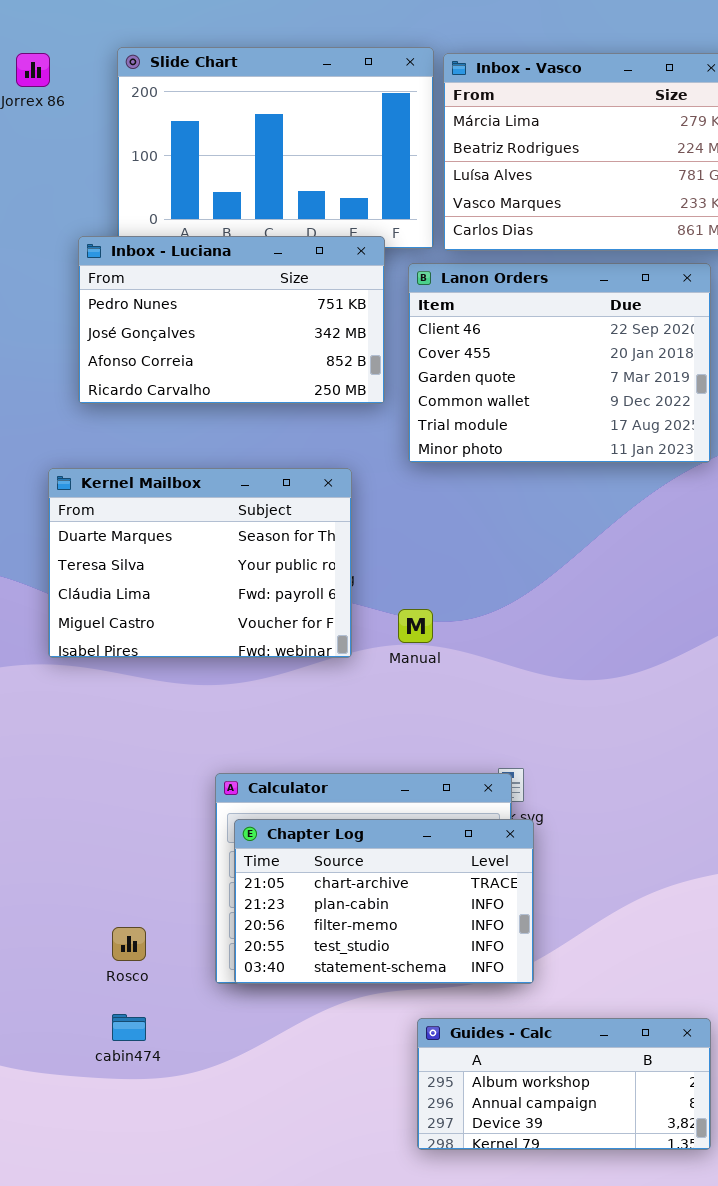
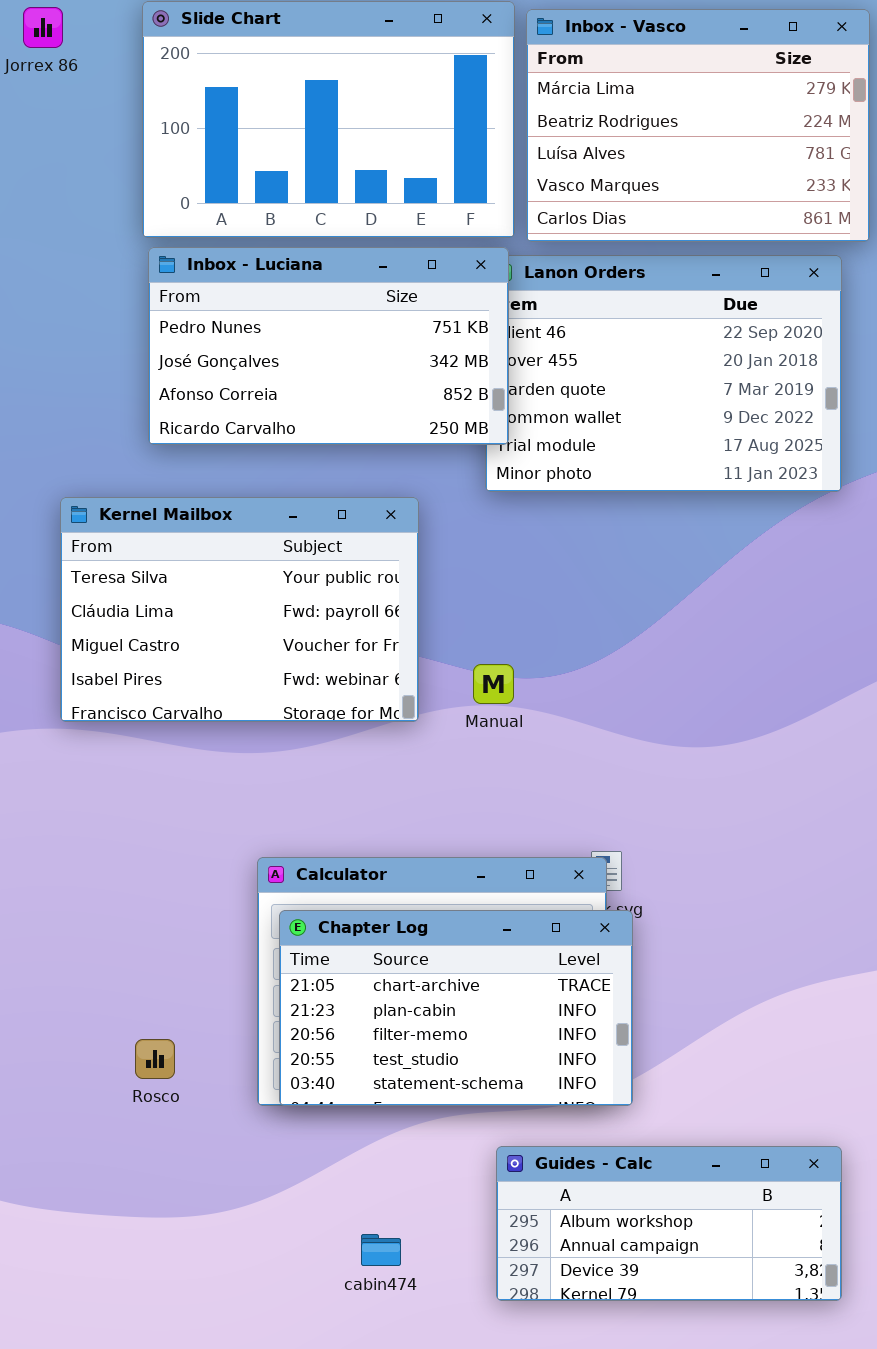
Inbox - Luciana: [78,236,385,404] -> [148,247,509,445], moved
Kernel Mailbox: [48,468,352,658] -> [60,497,419,722], scrolled down 1 row
cabin474: [112,1014,146,1041] -> [361,1234,401,1266], moved

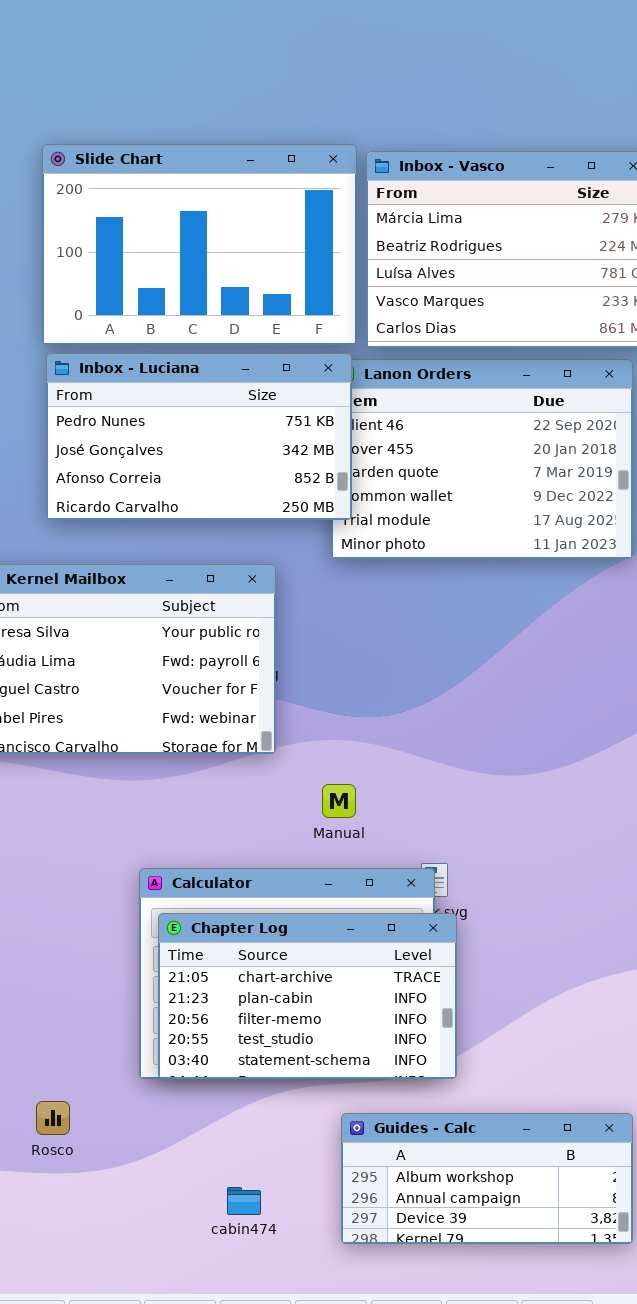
Manual: [473,664,514,704] -> [322,784,356,818], moved
Rosco: [135,1039,175,1079] -> [36,1101,70,1135], moved

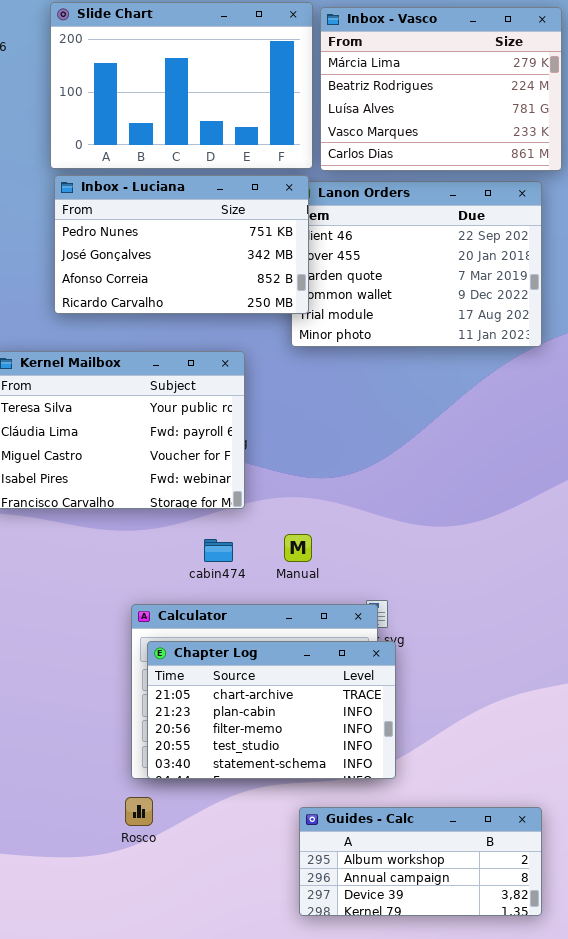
Rosco: [36,1101,70,1135] -> [125,797,153,826], moved
cabin474: [227,1187,261,1215] -> [204,539,233,562], moved

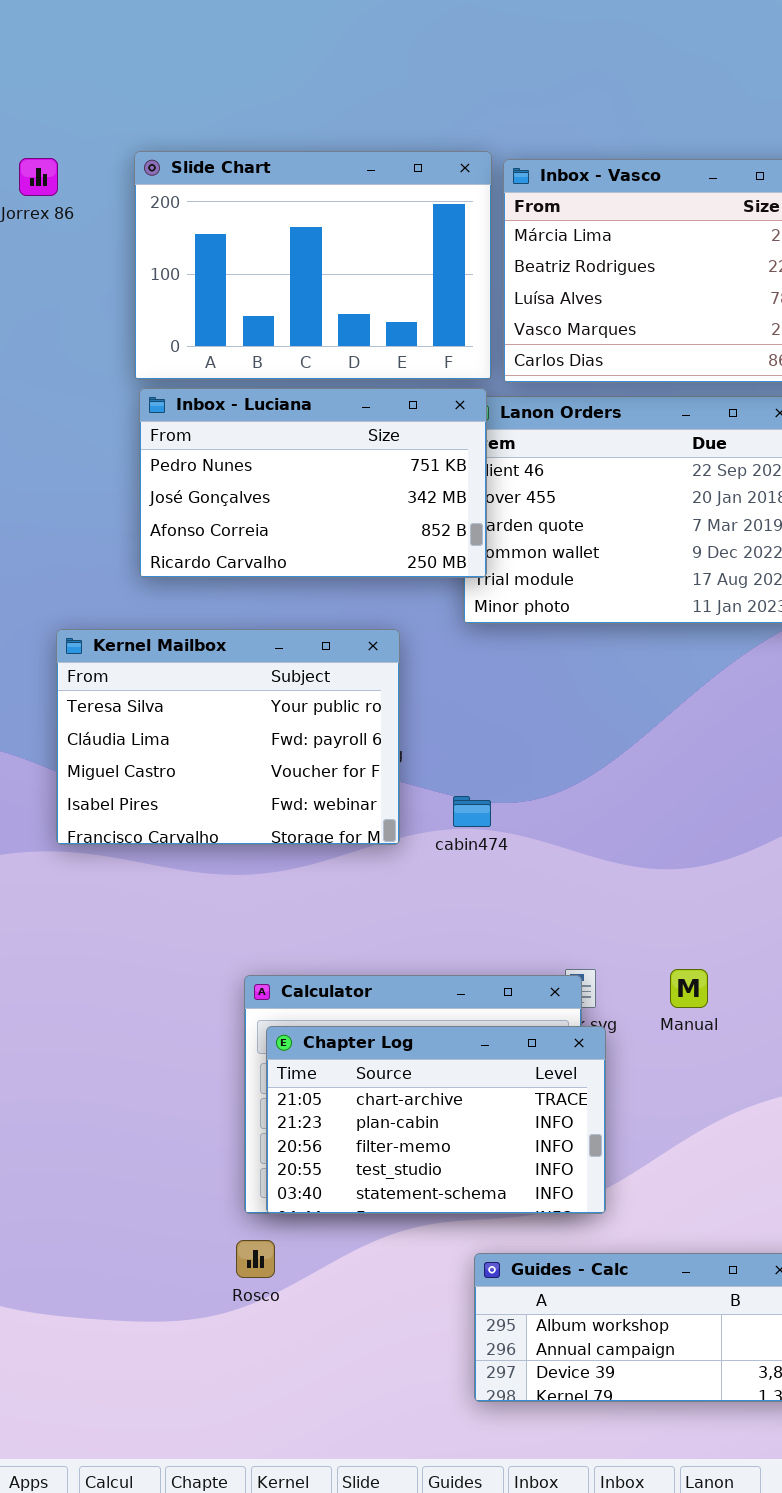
Manual: [284,534,312,562] -> [670,969,708,1008], moved
cabin474: [204,539,233,562] -> [453,796,491,827], moved

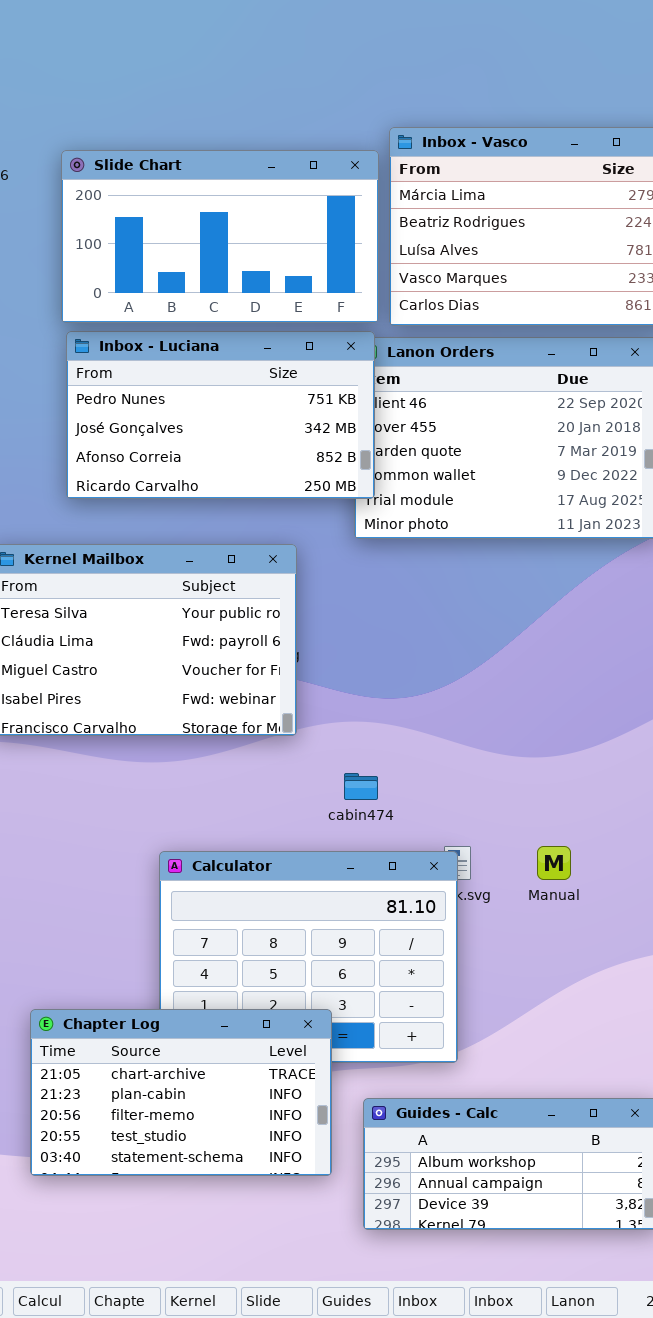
Slide Chart: [134,151,492,380] -> [61,150,379,323], resized
cabin474: [453,796,491,827] -> [344,773,378,800], moved
Chapter Log: [266,1026,606,1214] -> [30,1009,332,1176], moved

